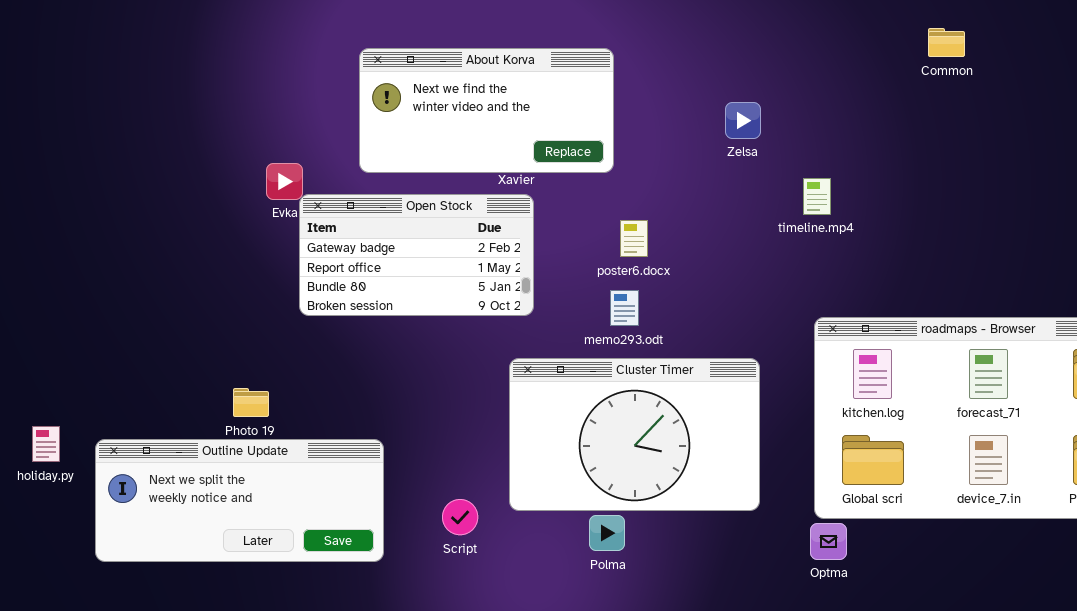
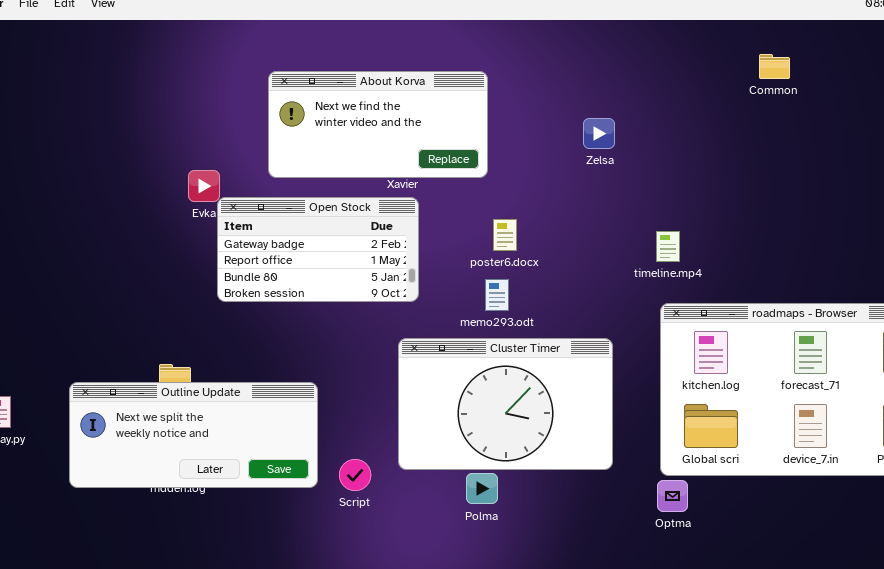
timeline.mp4: [803,178,831,215] -> [656,231,680,262], moved
Outline Update: [95,439,384,562] -> [69,382,318,488], moved

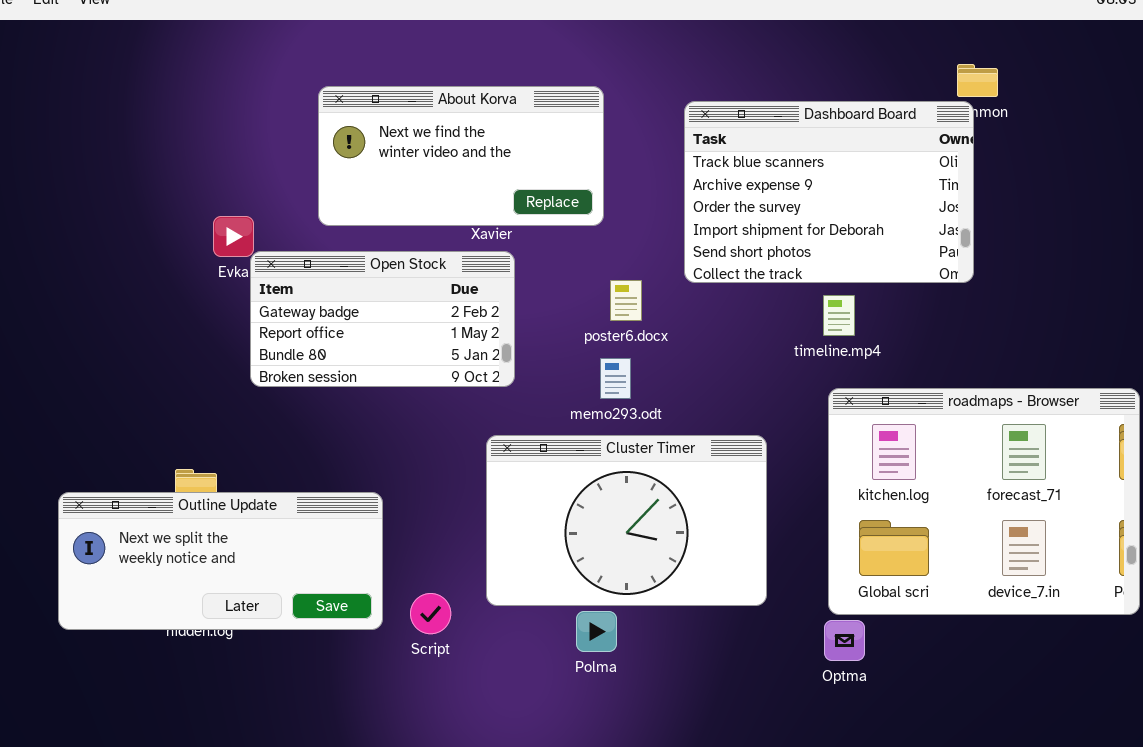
Dashboard Board: none -> [684,101,974,283], opened

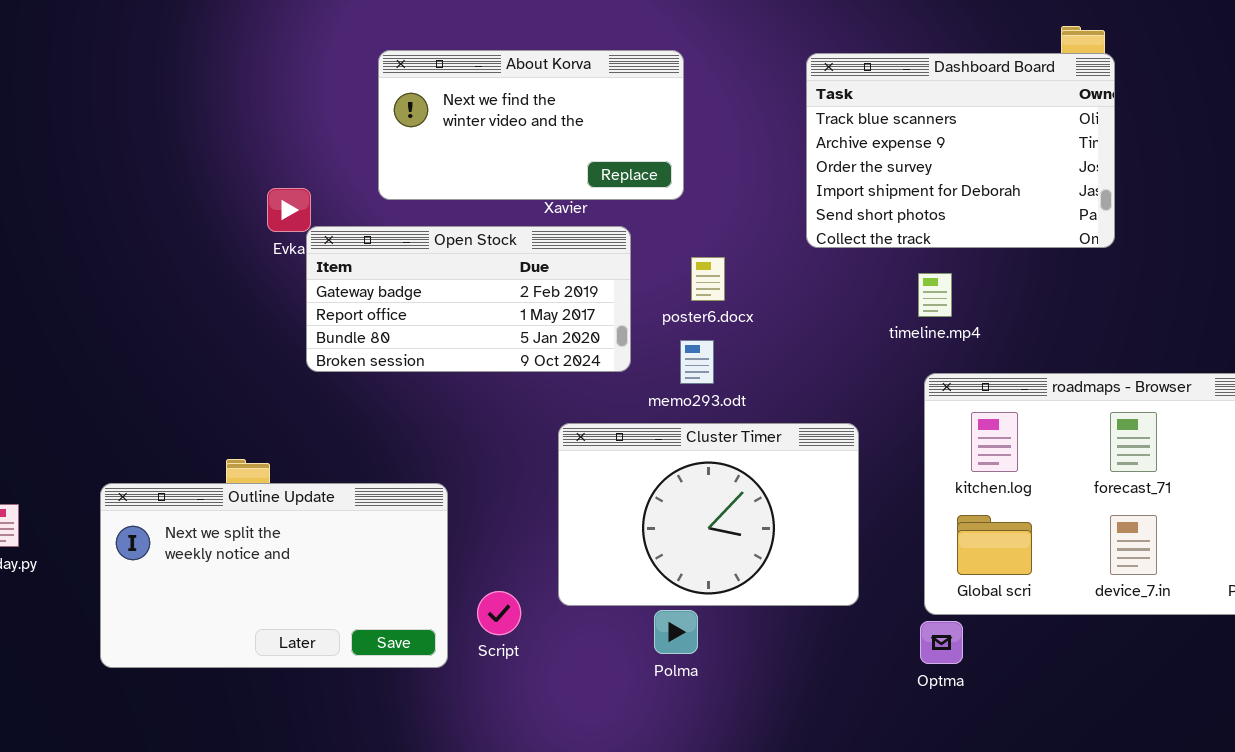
Dashboard Board: [684,101,974,283] -> [806,53,1115,248], moved
Open Stock: [250,251,515,387] -> [306,226,631,372], resized
Outline Update: [58,492,383,630] -> [100,483,448,668], resized

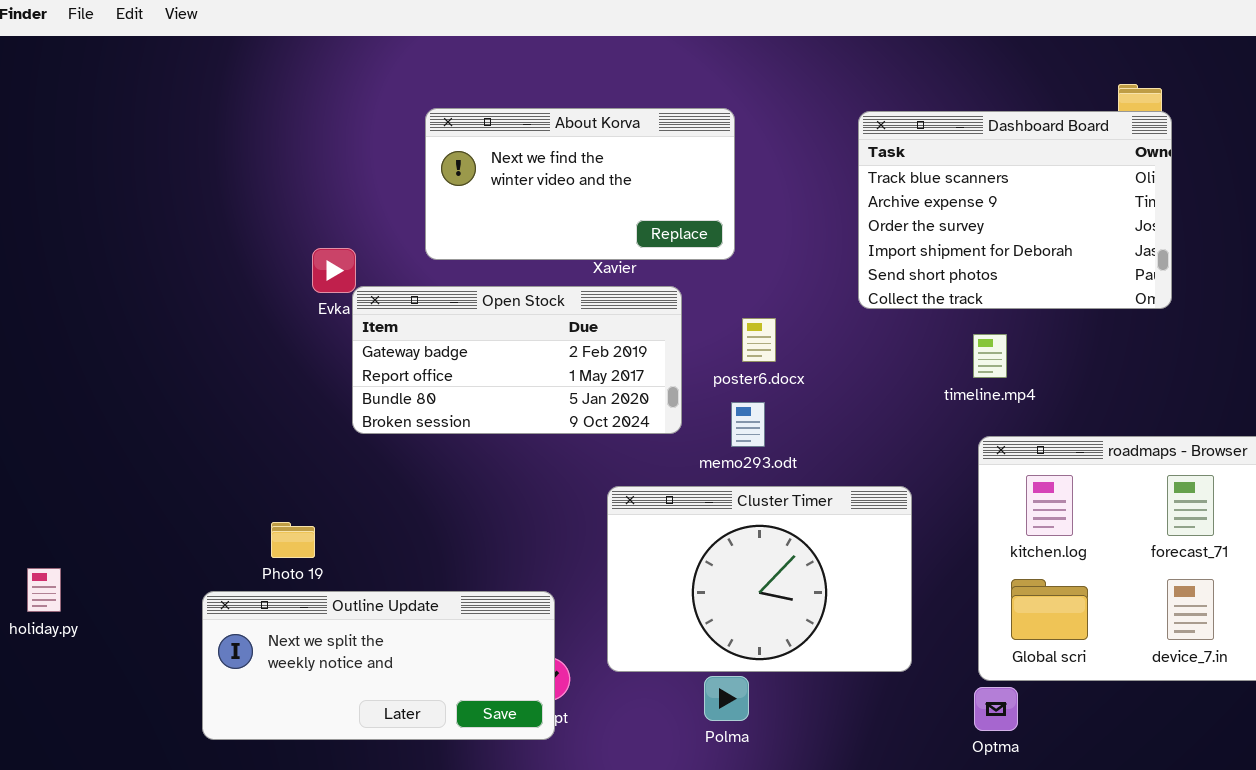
Outline Update: [100,483,448,668] -> [202,591,555,740], moved, resized

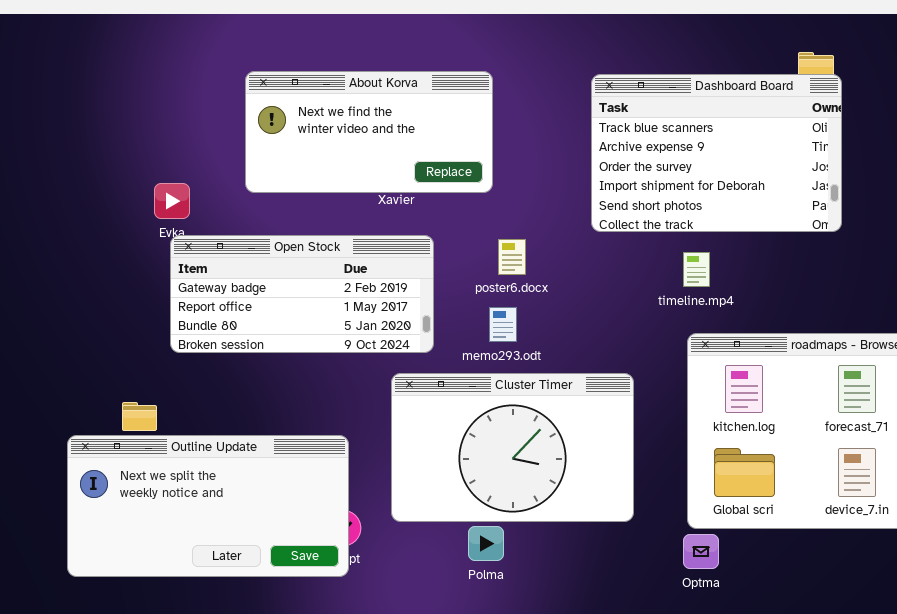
Open Stock: [352,286,682,434] -> [170,235,434,353], moved
Outline Update: [202,591,555,740] -> [67,435,349,577], resized

